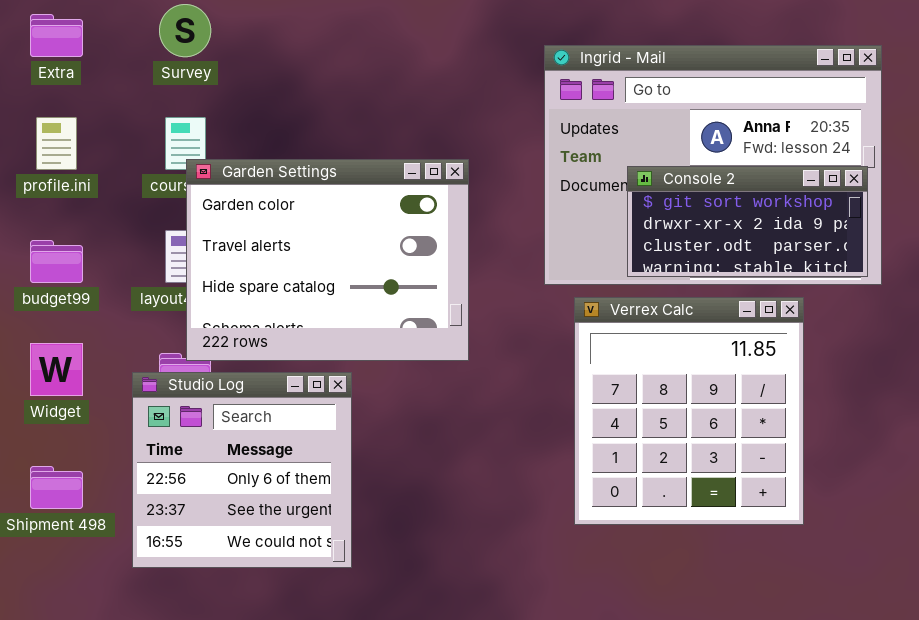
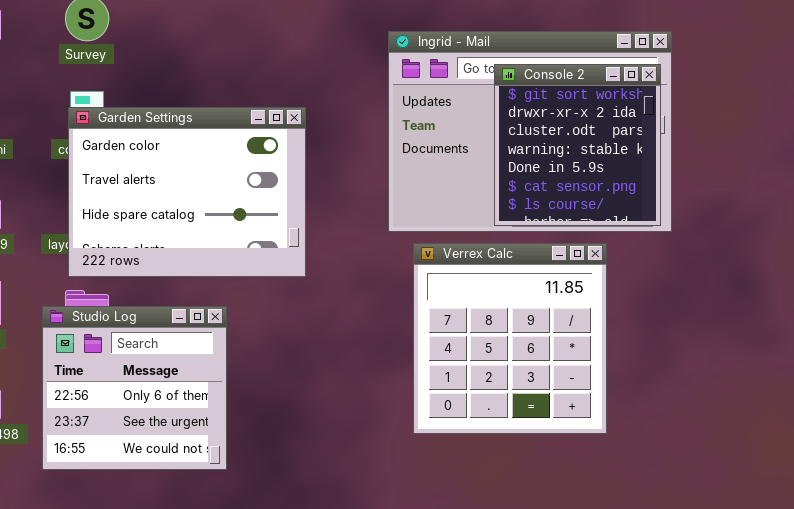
Garden Settings: [186,159,469,361] -> [68,107,306,277], moved
Console 2: [627,166,868,277] -> [494,64,661,226], resized

